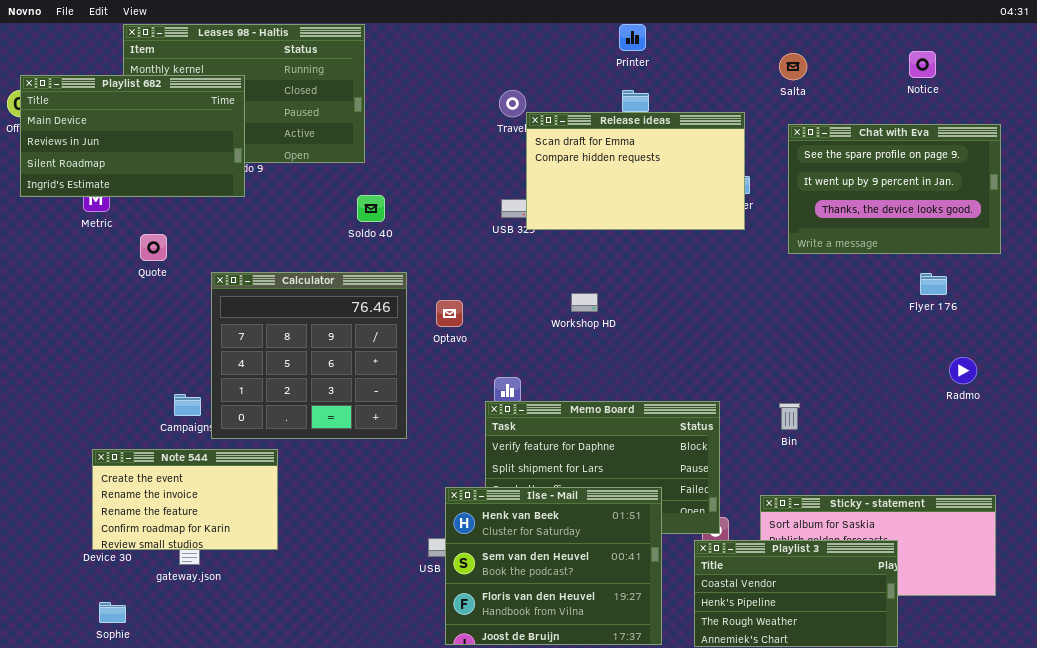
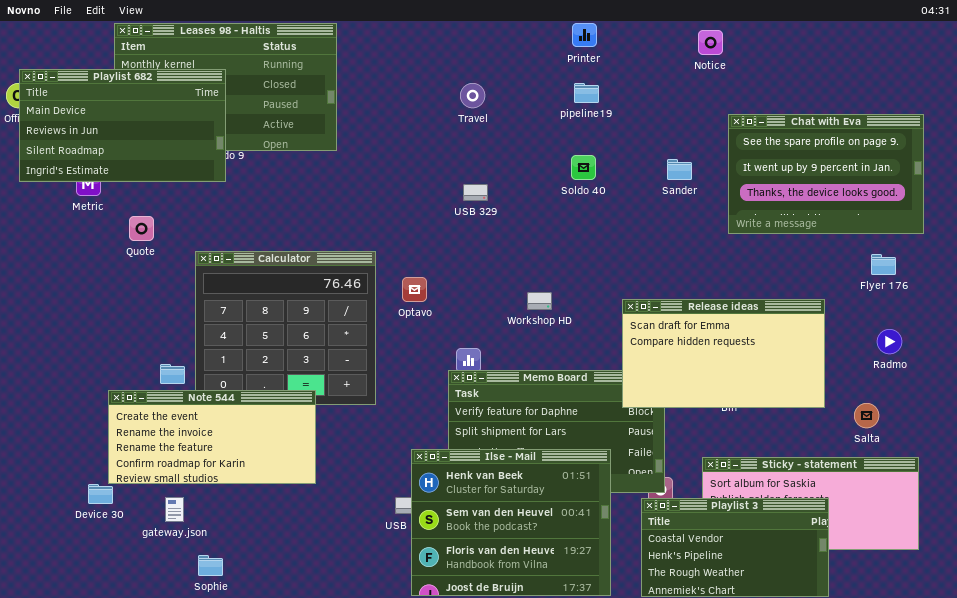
Notice: [909,51,936,78] -> [698,30,723,55], moved
Salta: [779,53,807,80] -> [854,403,879,428], moved
Release ideas: [526,112,745,230] -> [622,299,825,408], moved
Soldo 40: [357,195,385,222] -> [571,155,596,180], moved
Flyer 176: [920,273,947,295] -> [871,254,896,275], moved
Workshop HD: [571,293,598,312] -> [527,292,552,310], moved
Note 544: [92,449,278,550] -> [108,390,316,484], moved, resized
Sophie: [99,602,126,623] -> [198,555,223,576], moved

